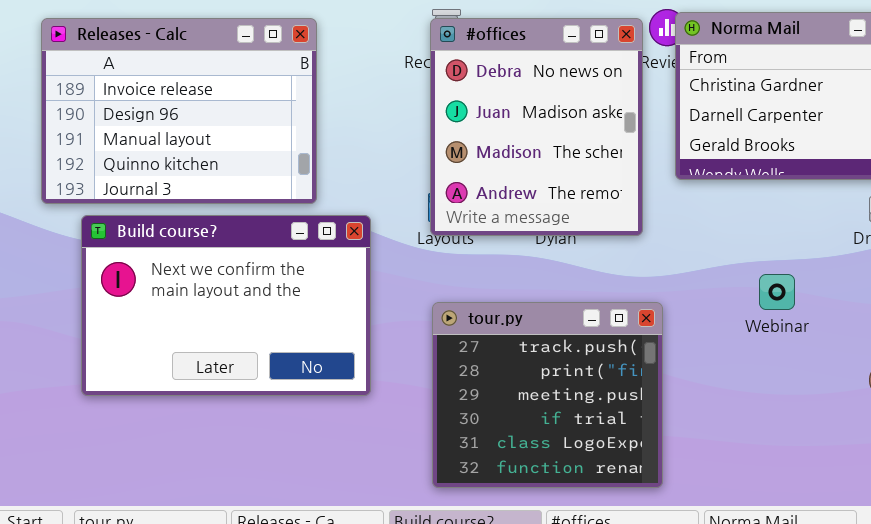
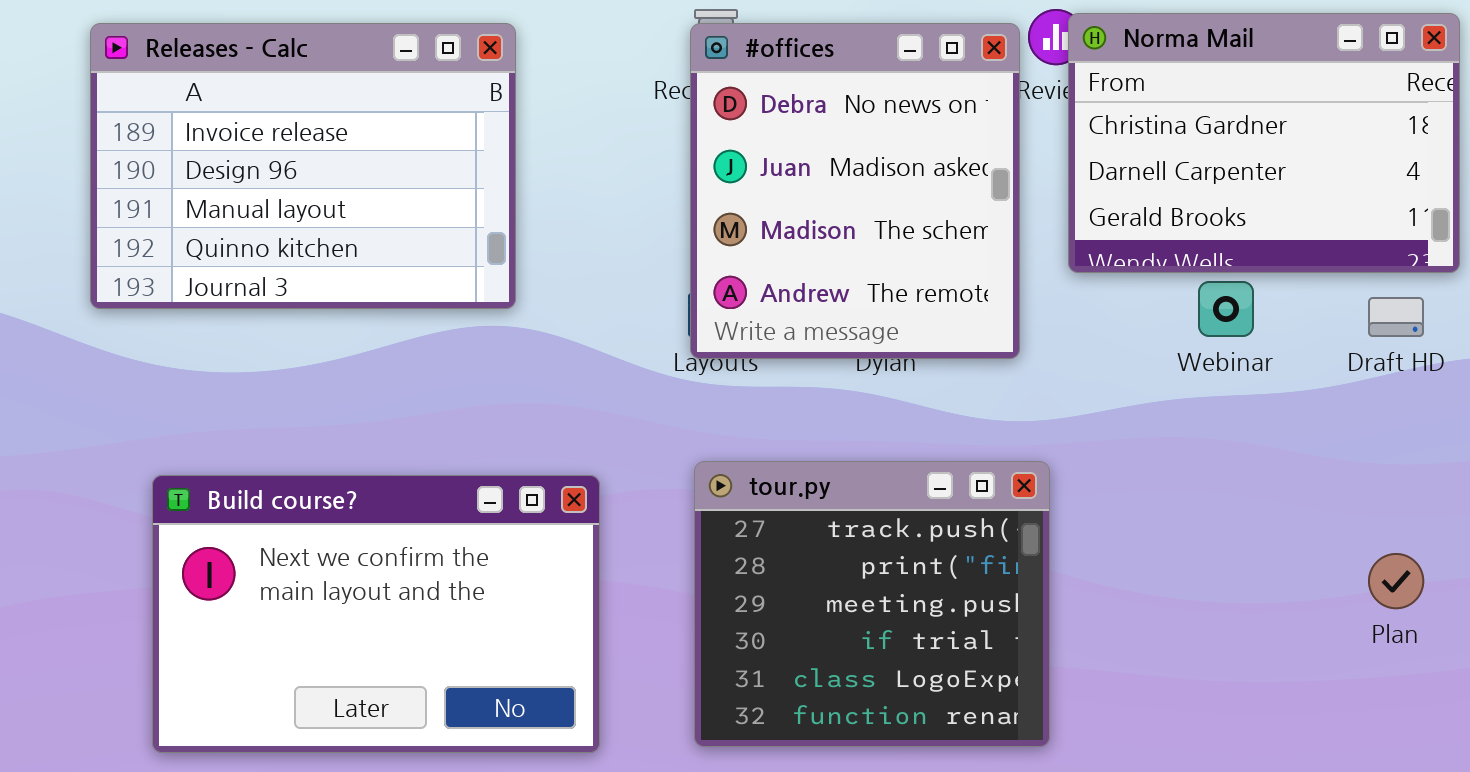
Build course?: [81,215,371,396] -> [152,475,600,753], moved
Webinar: [759,274,795,310] -> [1198,281,1254,337], moved

